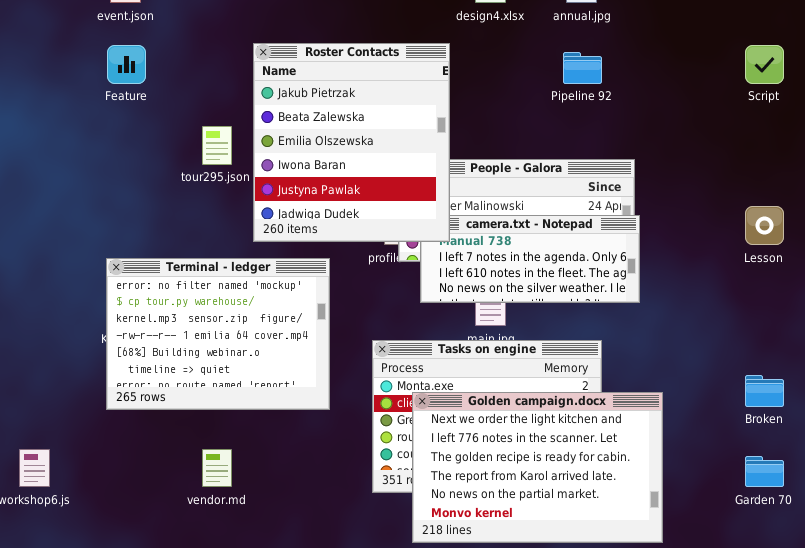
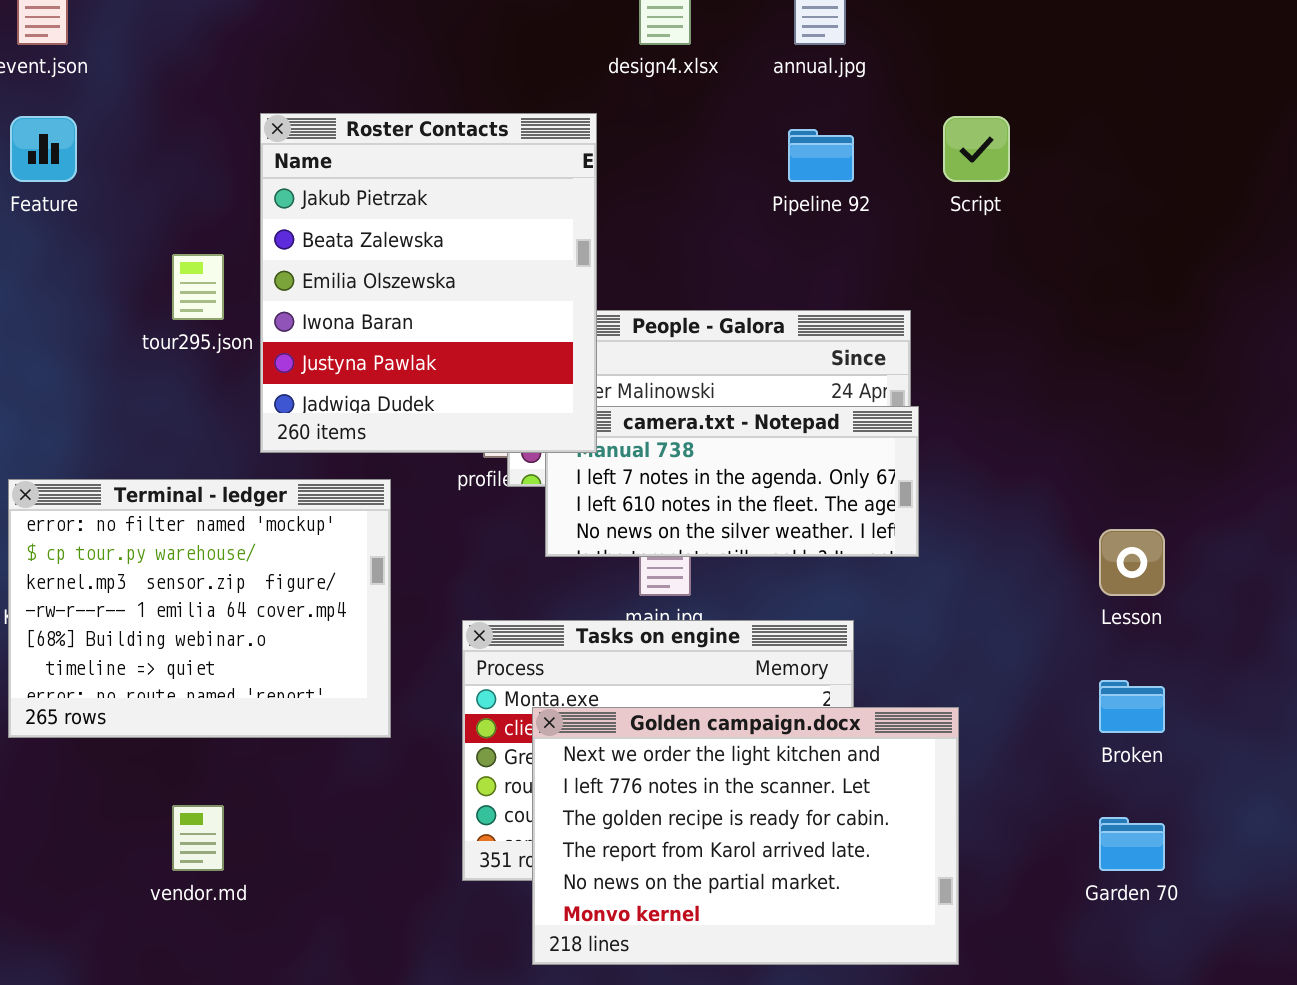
Script: [745,45,784,84] -> [943,116,1010,182], moved
Lesson: [745,206,784,245] -> [1099,529,1165,596], moved

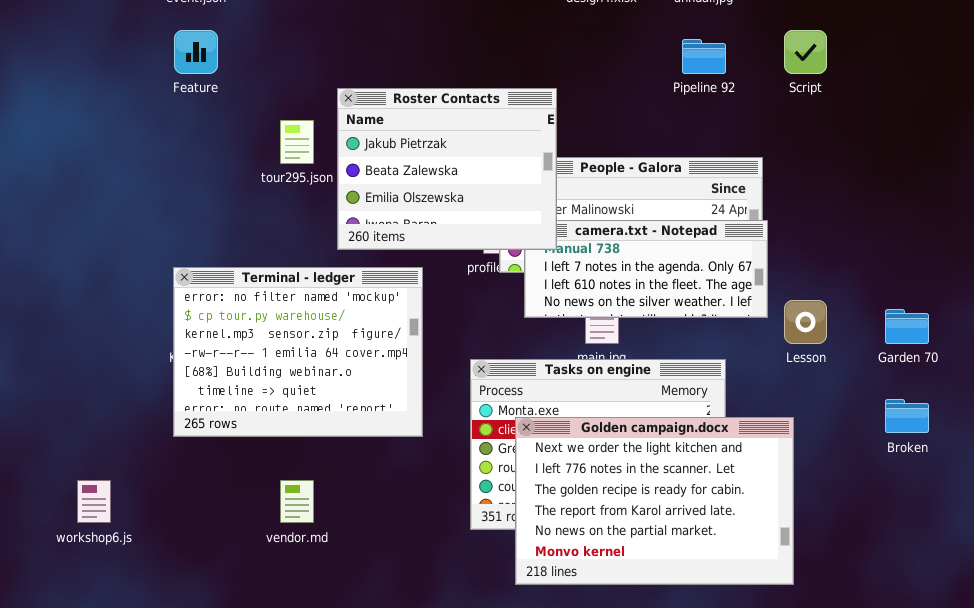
Roster Contacts: [260,113,597,453] -> [337,88,557,250], resized
Lesson: [1099,529,1165,596] -> [784,300,827,344], moved
Garden 70: [1099,817,1165,871] -> [885,309,929,344], moved

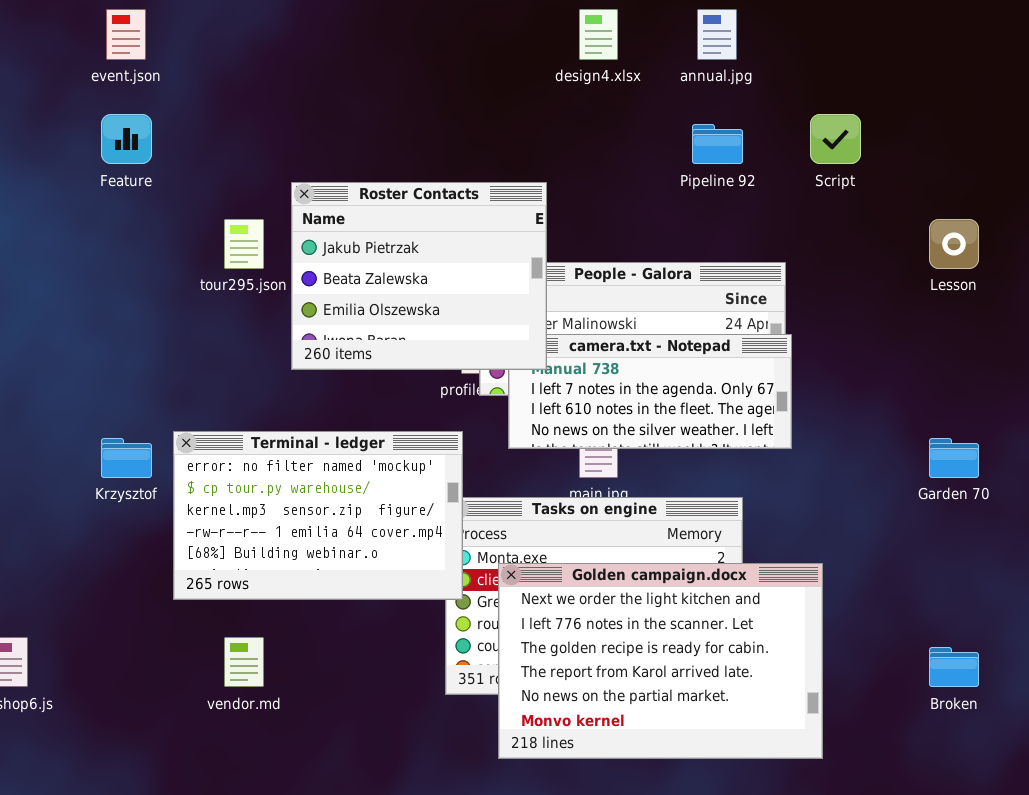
Terminal - ledger: [173,267,423,437] -> [173,431,463,600], moved, resized
Lesson: [784,300,827,344] -> [929,219,979,269], moved
Broken: [885,399,929,433] -> [929,647,979,687], moved

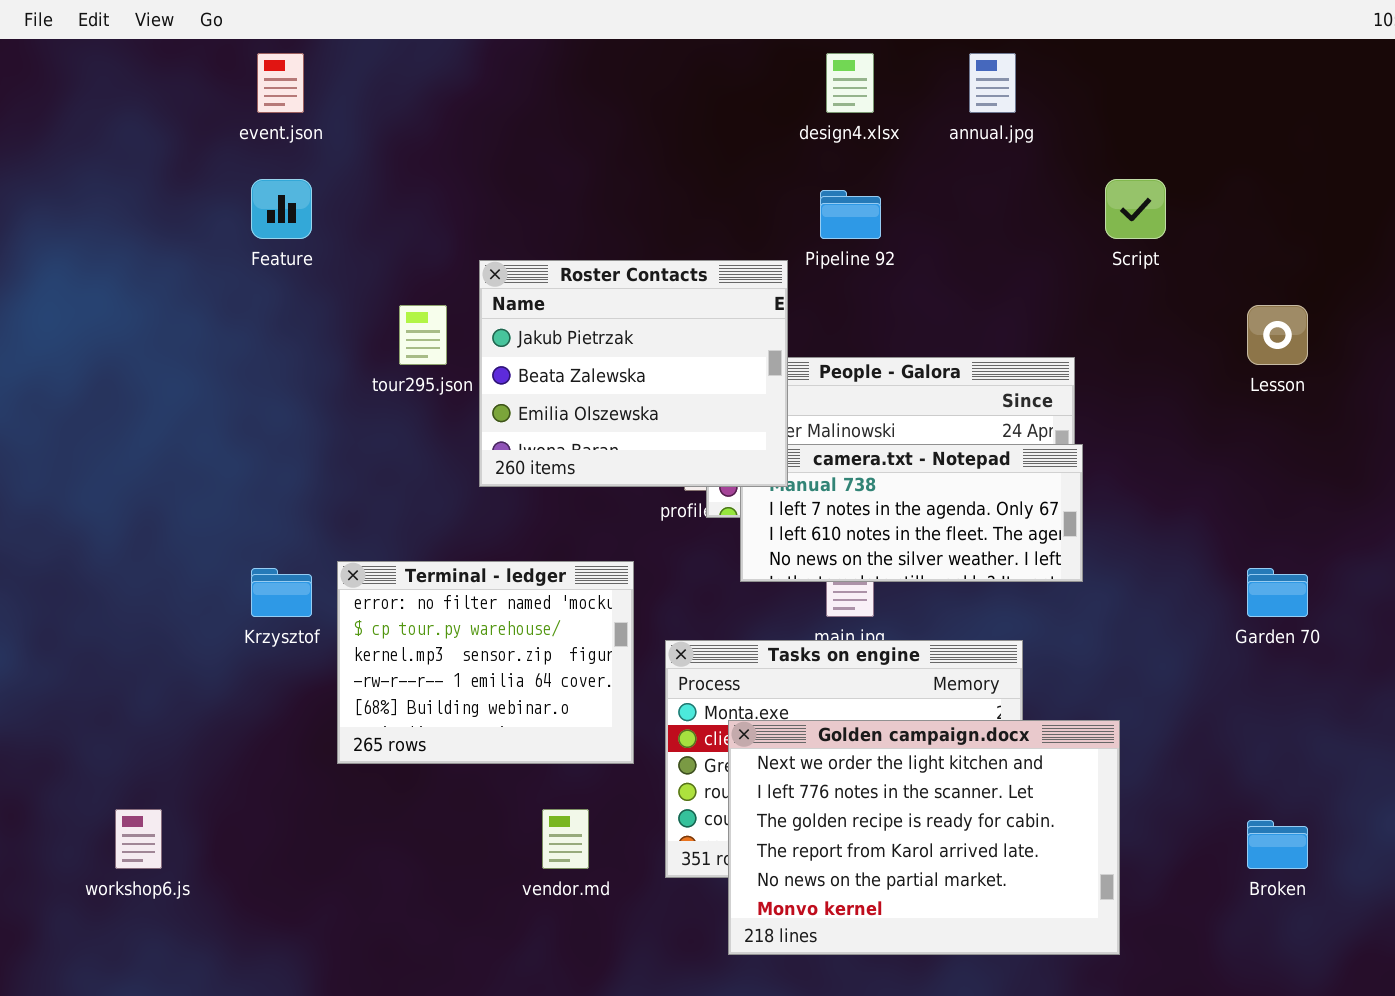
Pipeline 92: [692,124,743,164] -> [820,190,881,239], moved
Terminal - ledger: [173,431,463,600] -> [337,561,634,764], resized
vendor.md: [224,637,264,687] -> [542,809,589,869], moved

